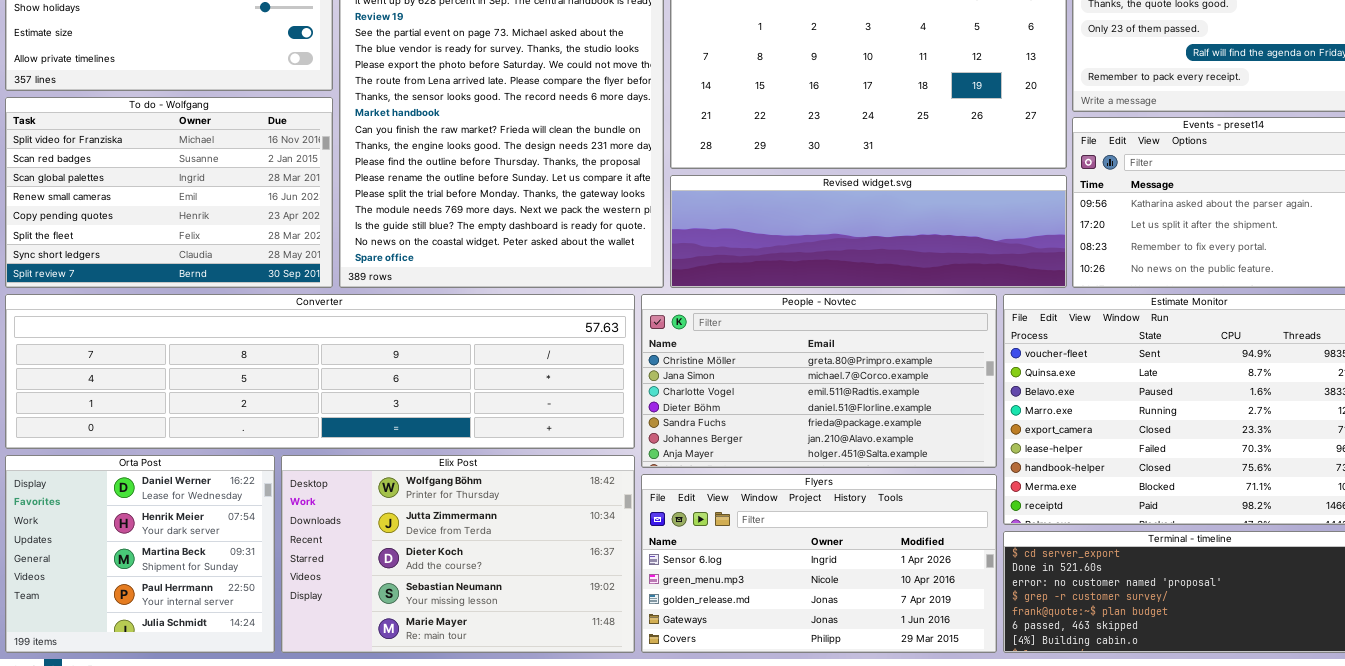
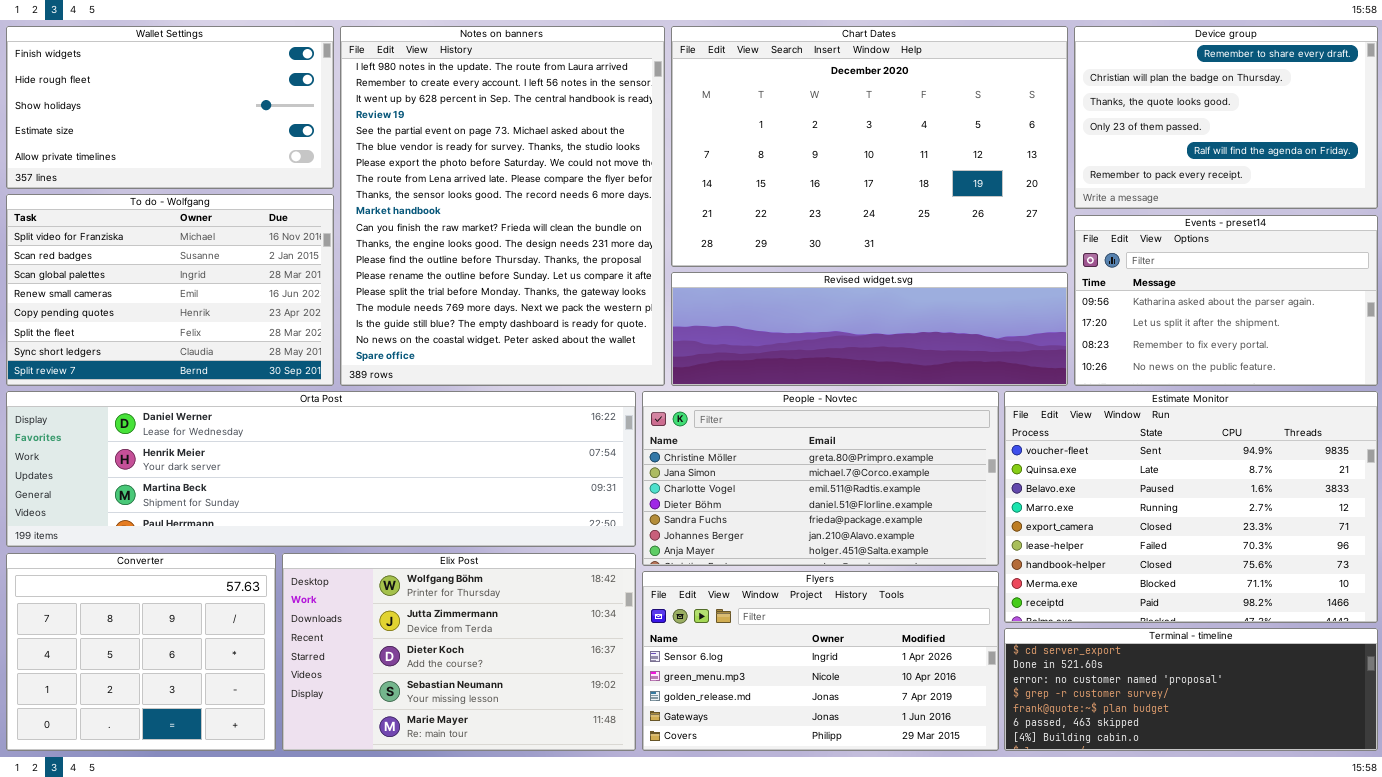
Converter: [5,294,635,449] -> [6,553,276,751], moved, resized
Orta Post: [5,455,275,653] -> [6,391,636,547], moved, resized

